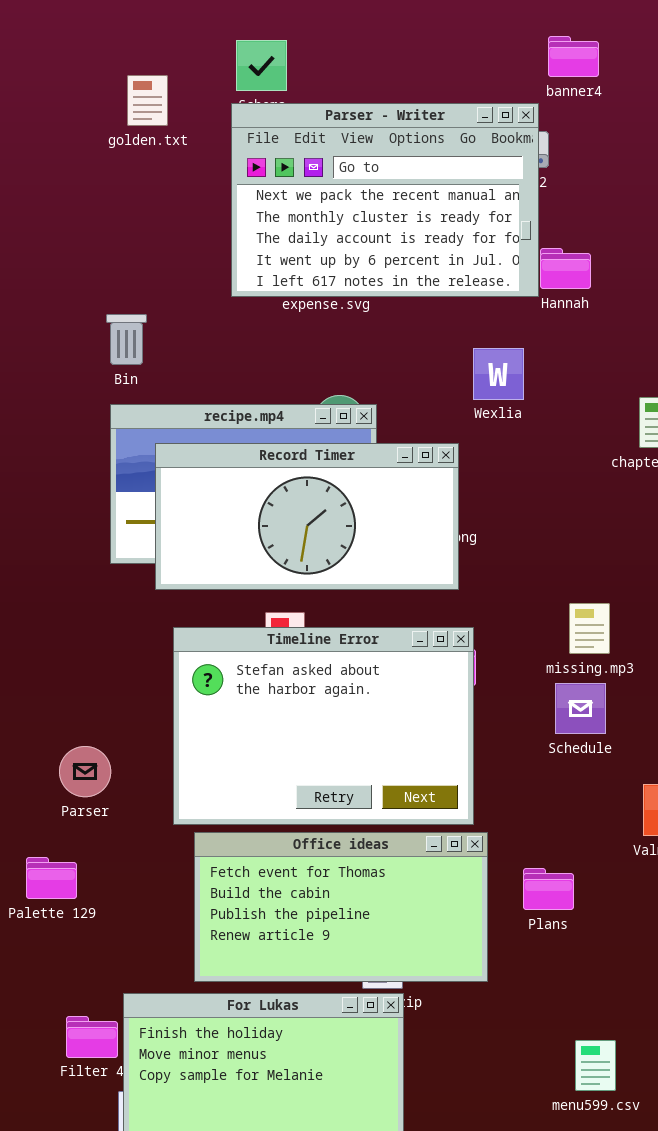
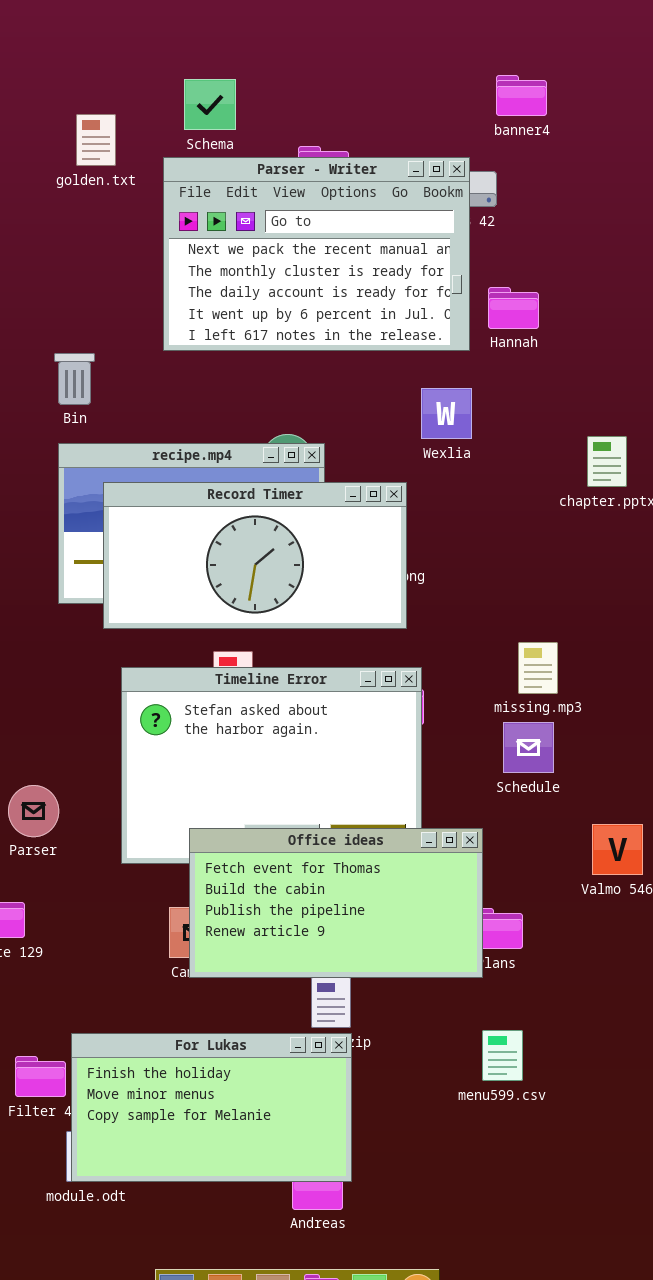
Parser - Writer: [231,103,539,297] -> [163,157,470,351], moved
Office ideas: [194,832,488,982] -> [189,828,483,978], moved
menu599.csv: [575,1040,616,1091] -> [482,1030,523,1081], moved

